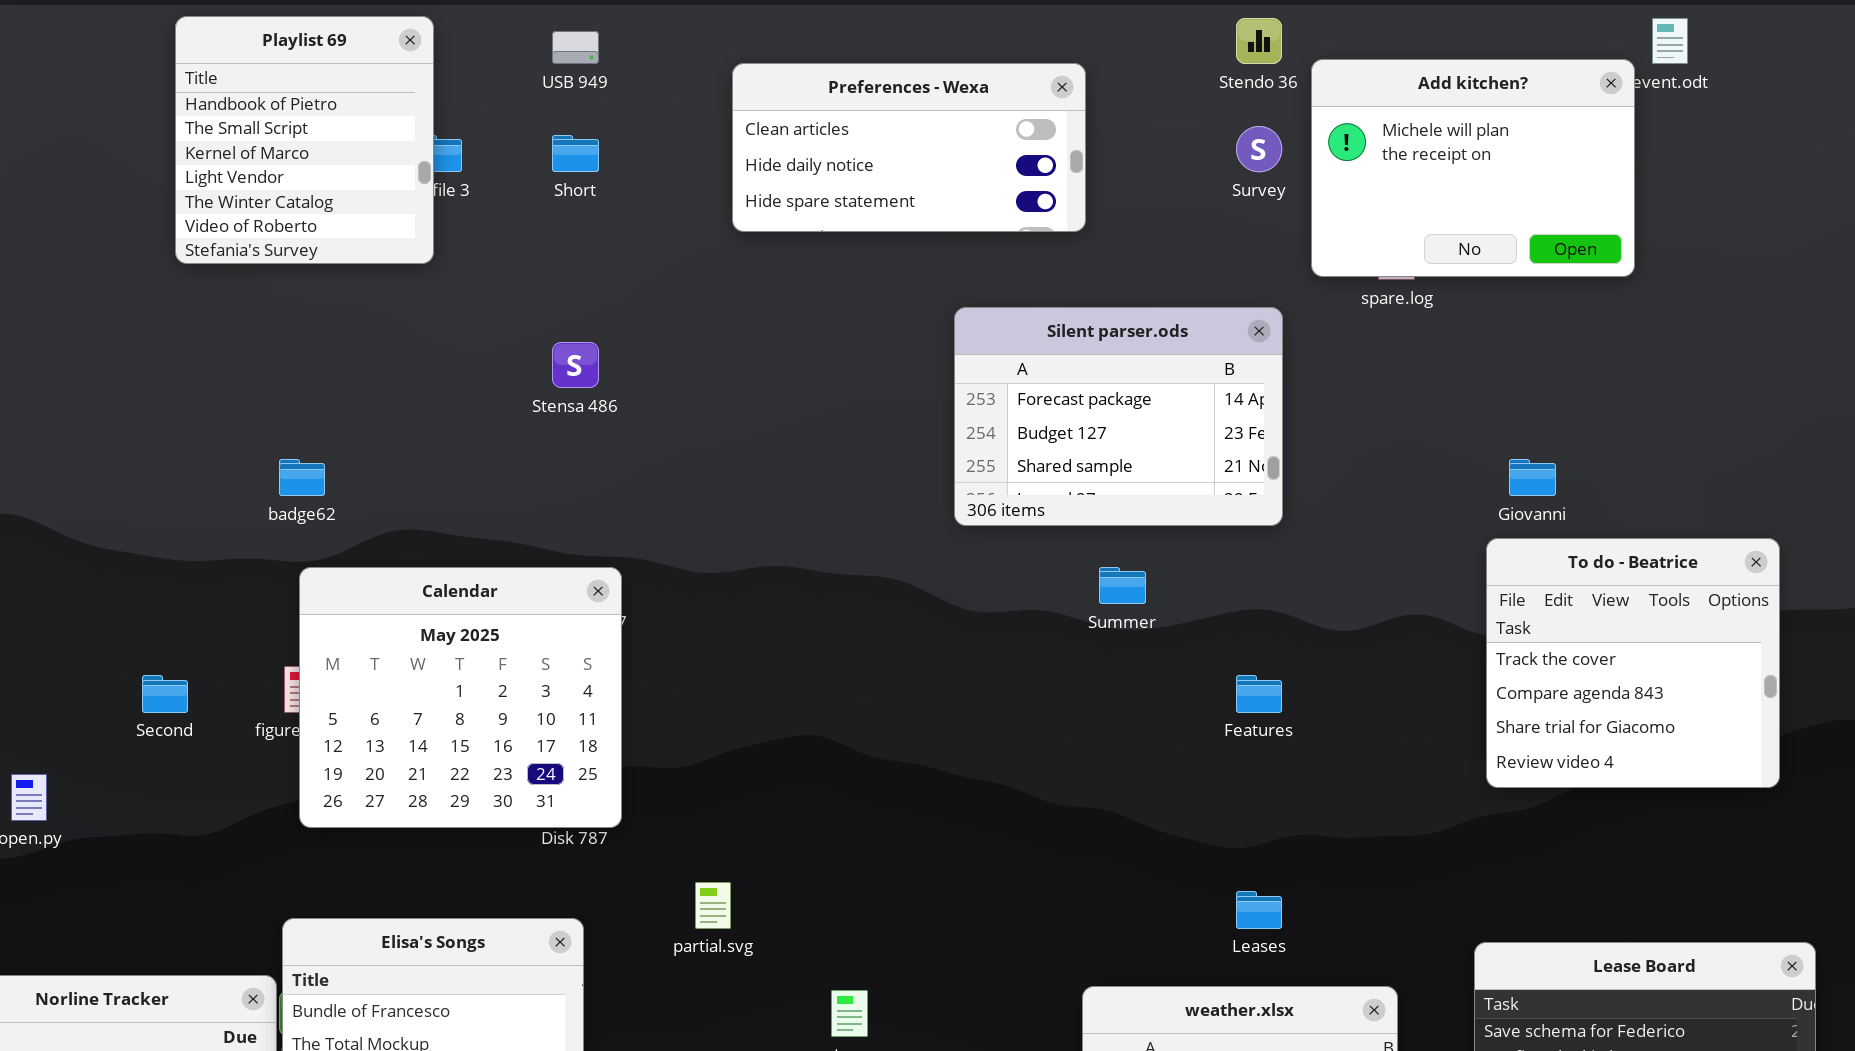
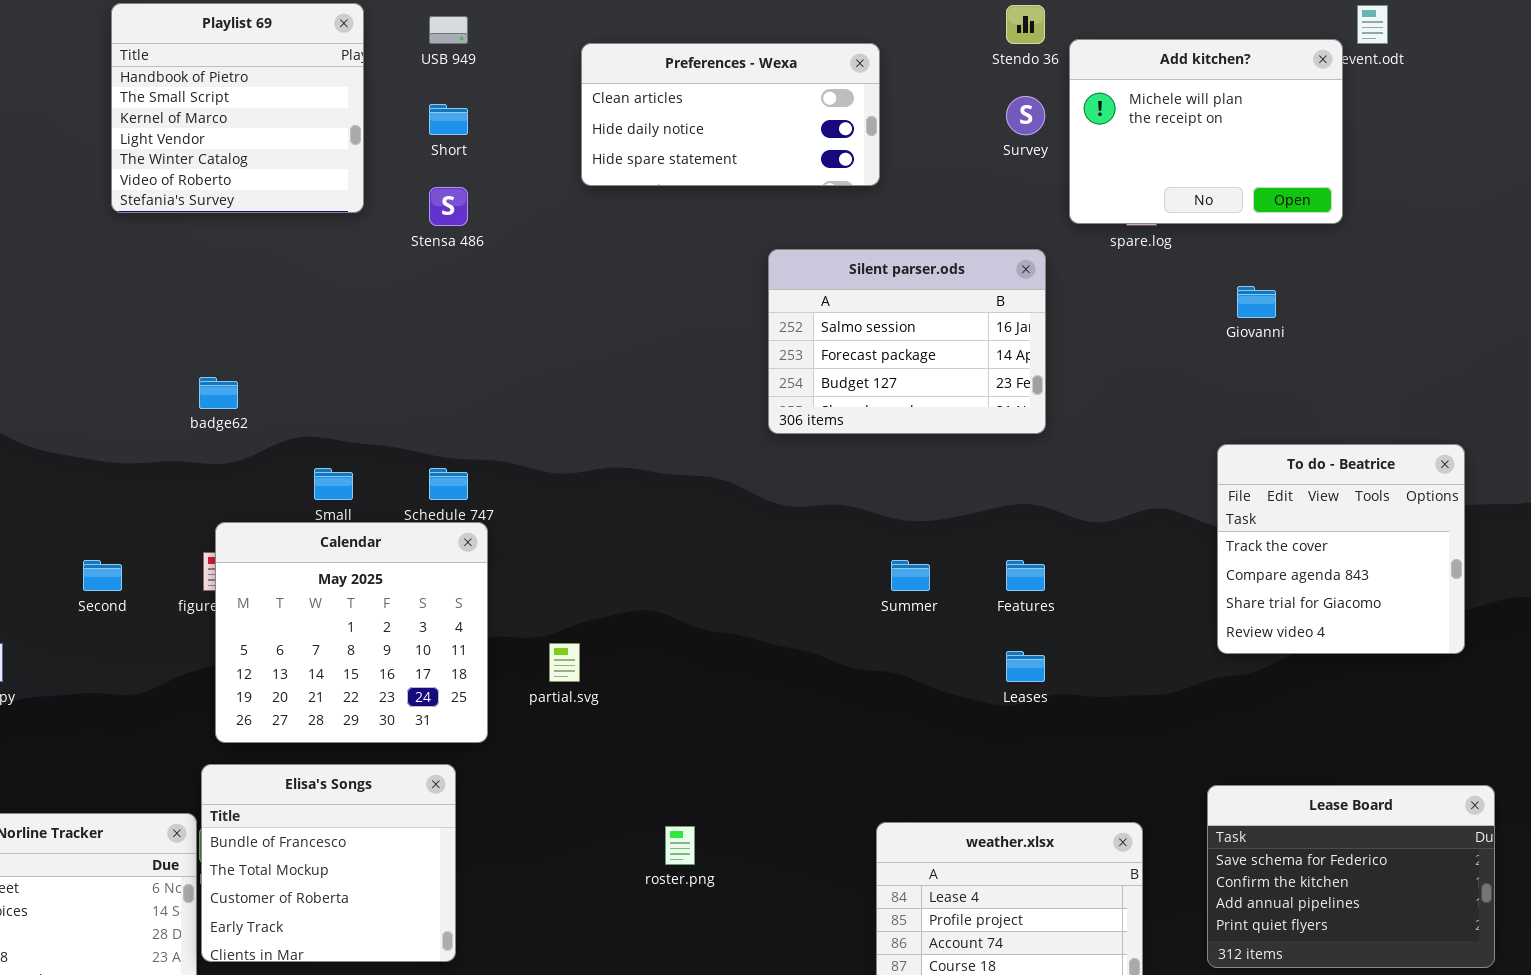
Playlist 69: [175,16,434,264] -> [111,3,364,213], resized
Silent parser.ods: [954,307,1283,526] -> [768,249,1046,434], scrolled up 1 row
Stensa 486: [552,342,599,388] -> [429,187,468,226], moved
Giovanni: [1509,459,1556,496] -> [1237,286,1276,318], moved
Calendar: [299,567,622,828] -> [215,522,488,743], moved
Summer: [1099,567,1146,604] -> [891,560,930,591], moved
partial.svg: [695,882,731,929] -> [549,643,580,682], moved
Leases: [1236,891,1282,929] -> [1006,651,1045,682], moved

